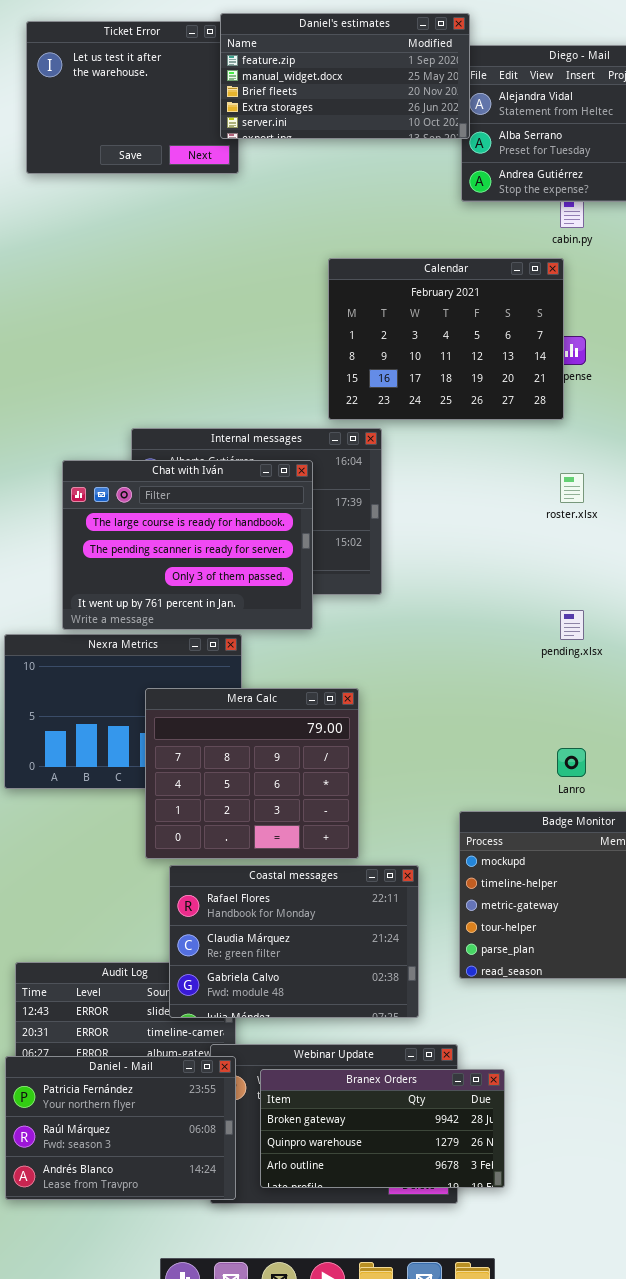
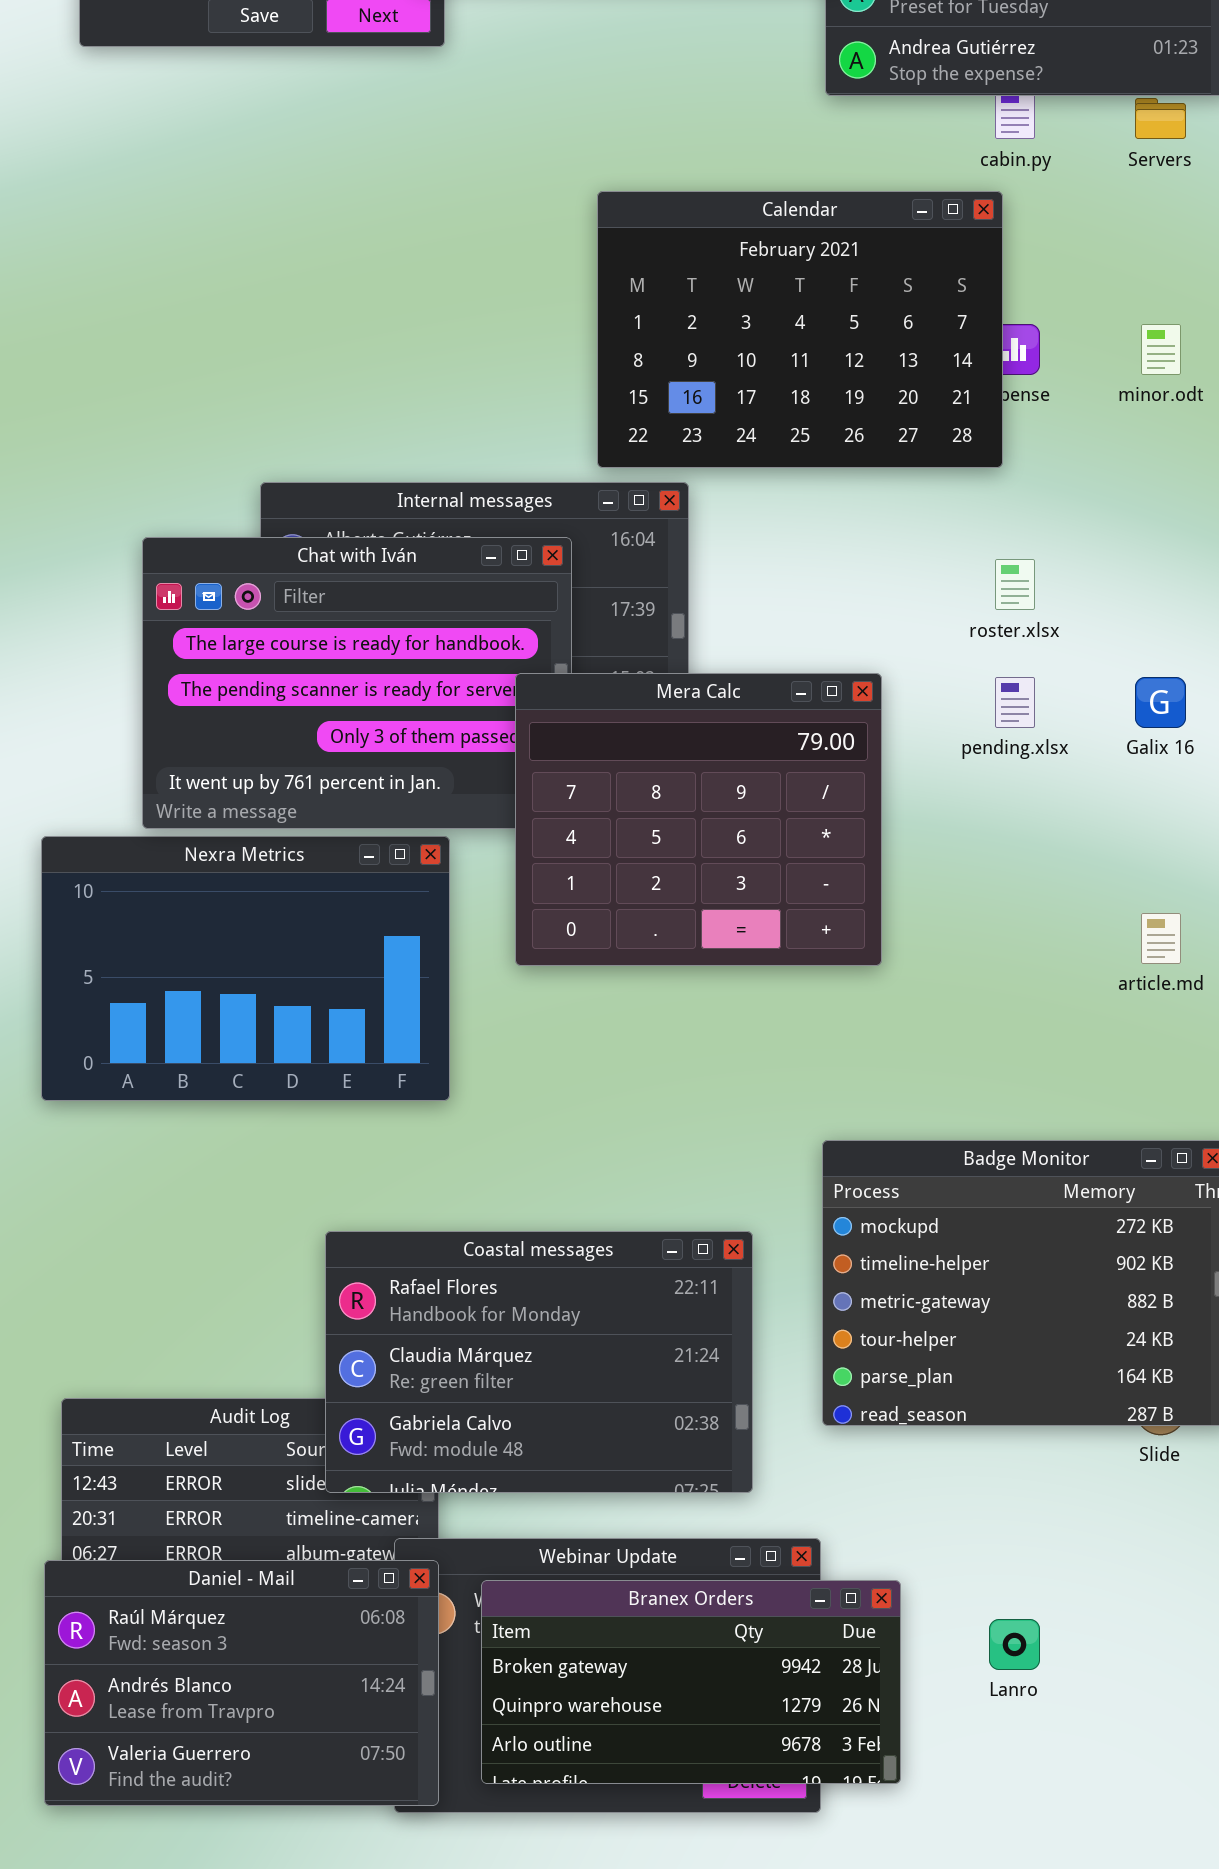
pending.xlsx: [560,610,584,640] -> [995,677,1035,728], moved
Mera Calc: [145,688,359,859] -> [515,673,882,966], moved
Lanro: [557,748,586,777] -> [989,1619,1040,1670], moved
Daniel - Mail: [5,1056,236,1200] -> [44,1560,439,1806], scrolled down 1 row

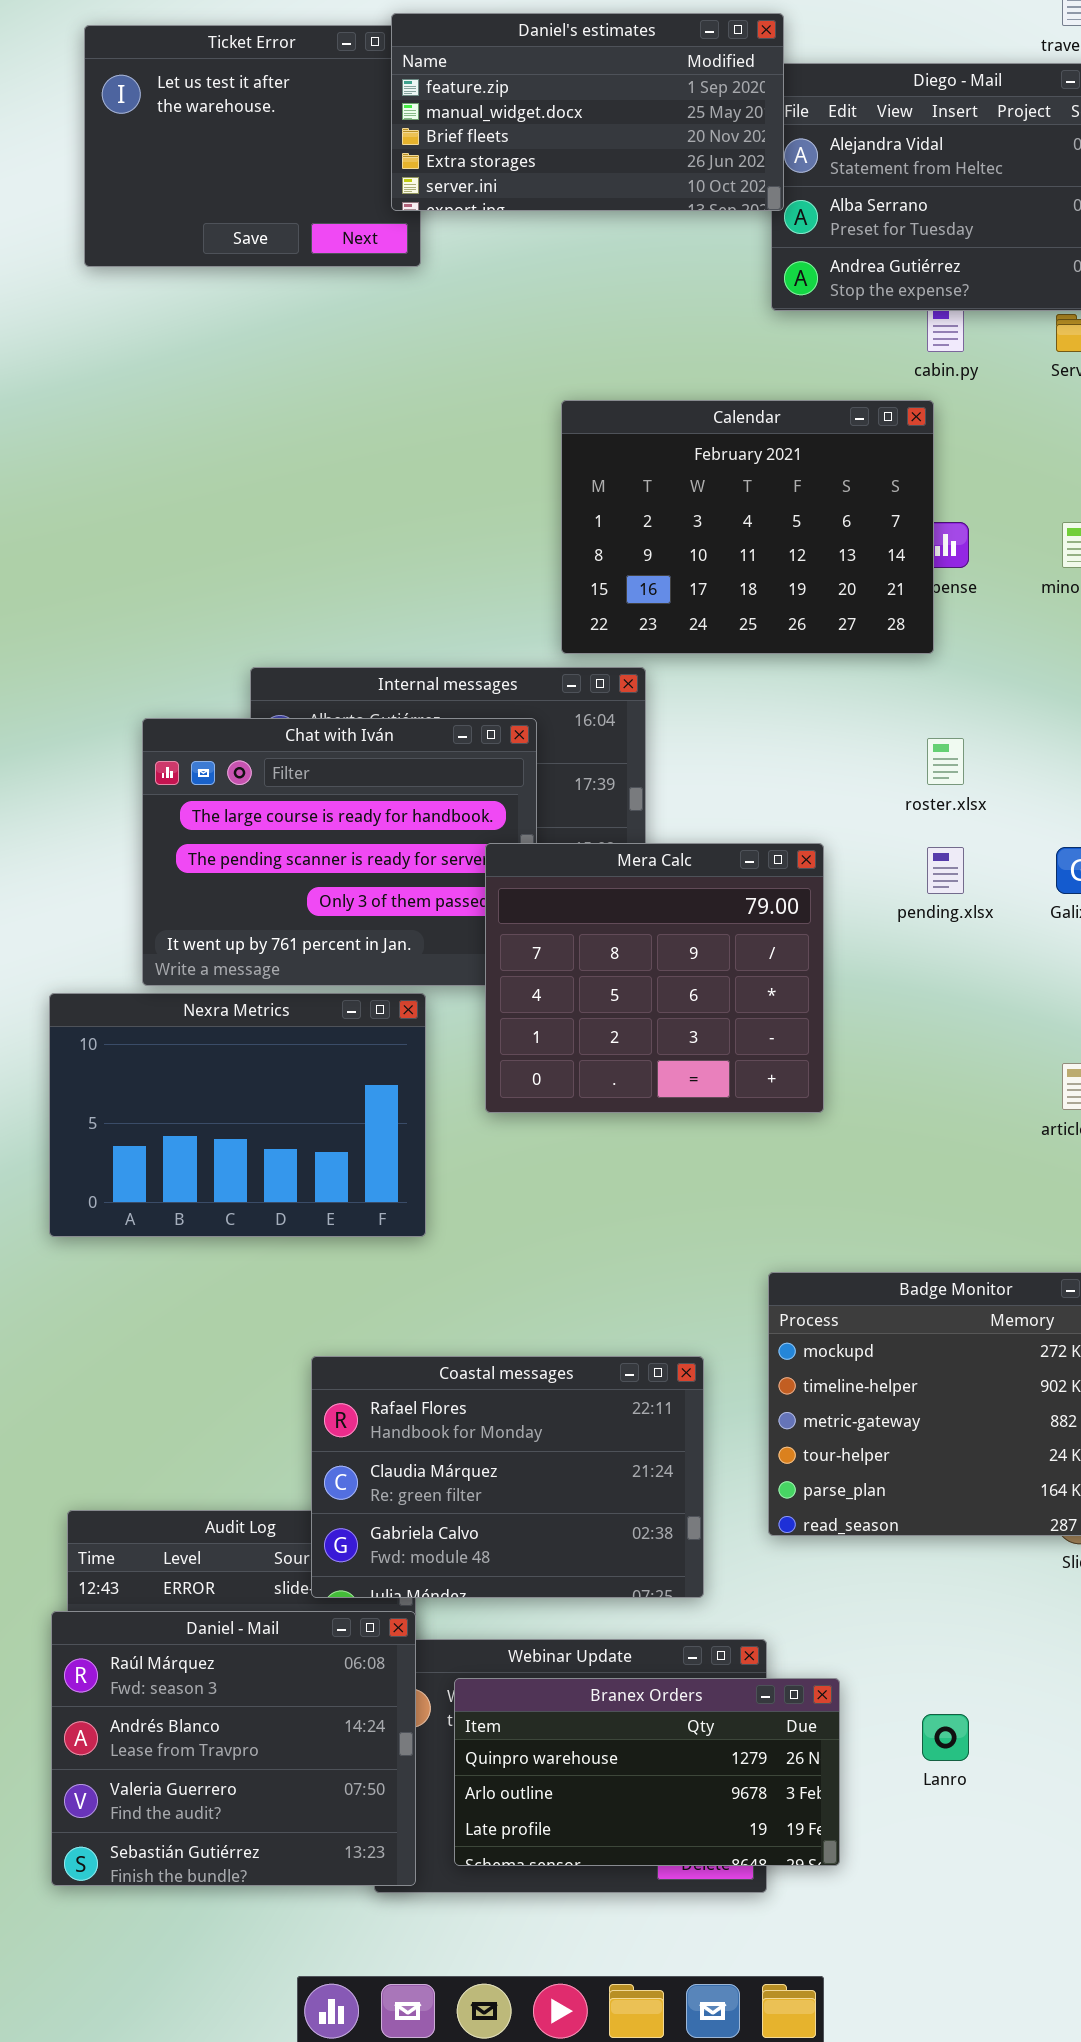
Daniel - Mail: [44,1560,439,1806] -> [51,1611,416,1886], resized
Branex Orders: [481,1580,901,1784] -> [454,1678,840,1866], scrolled down 1 row

